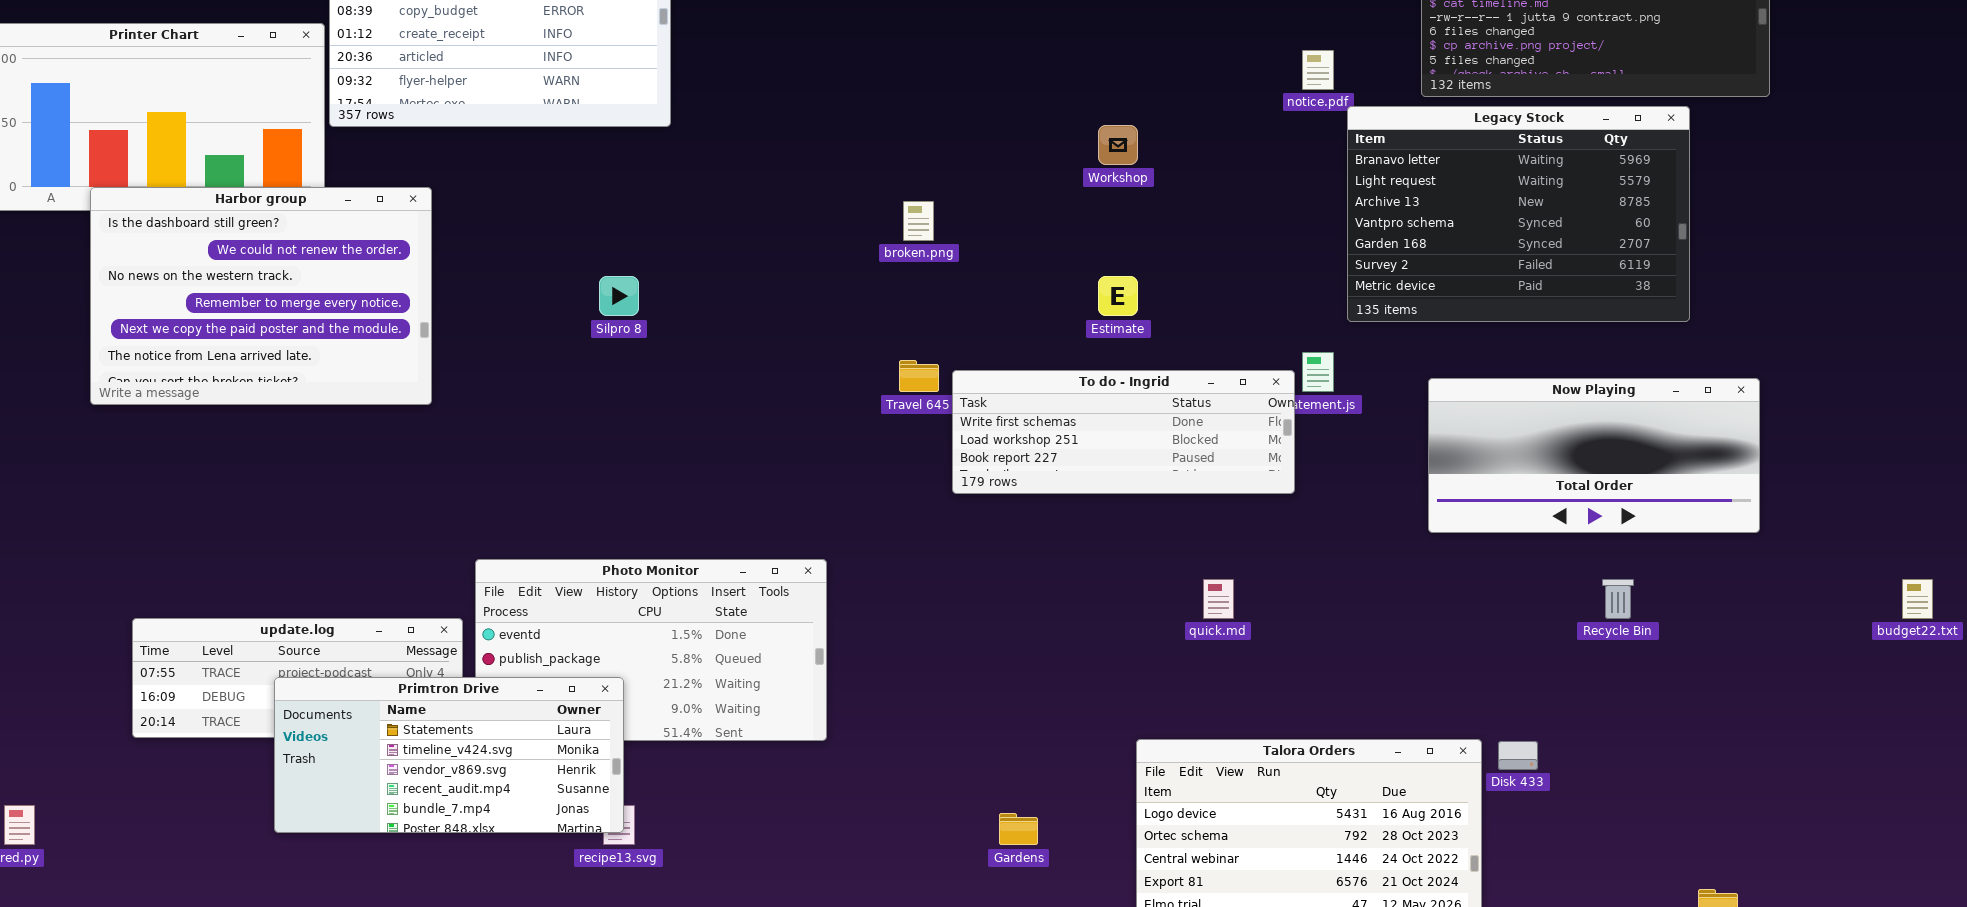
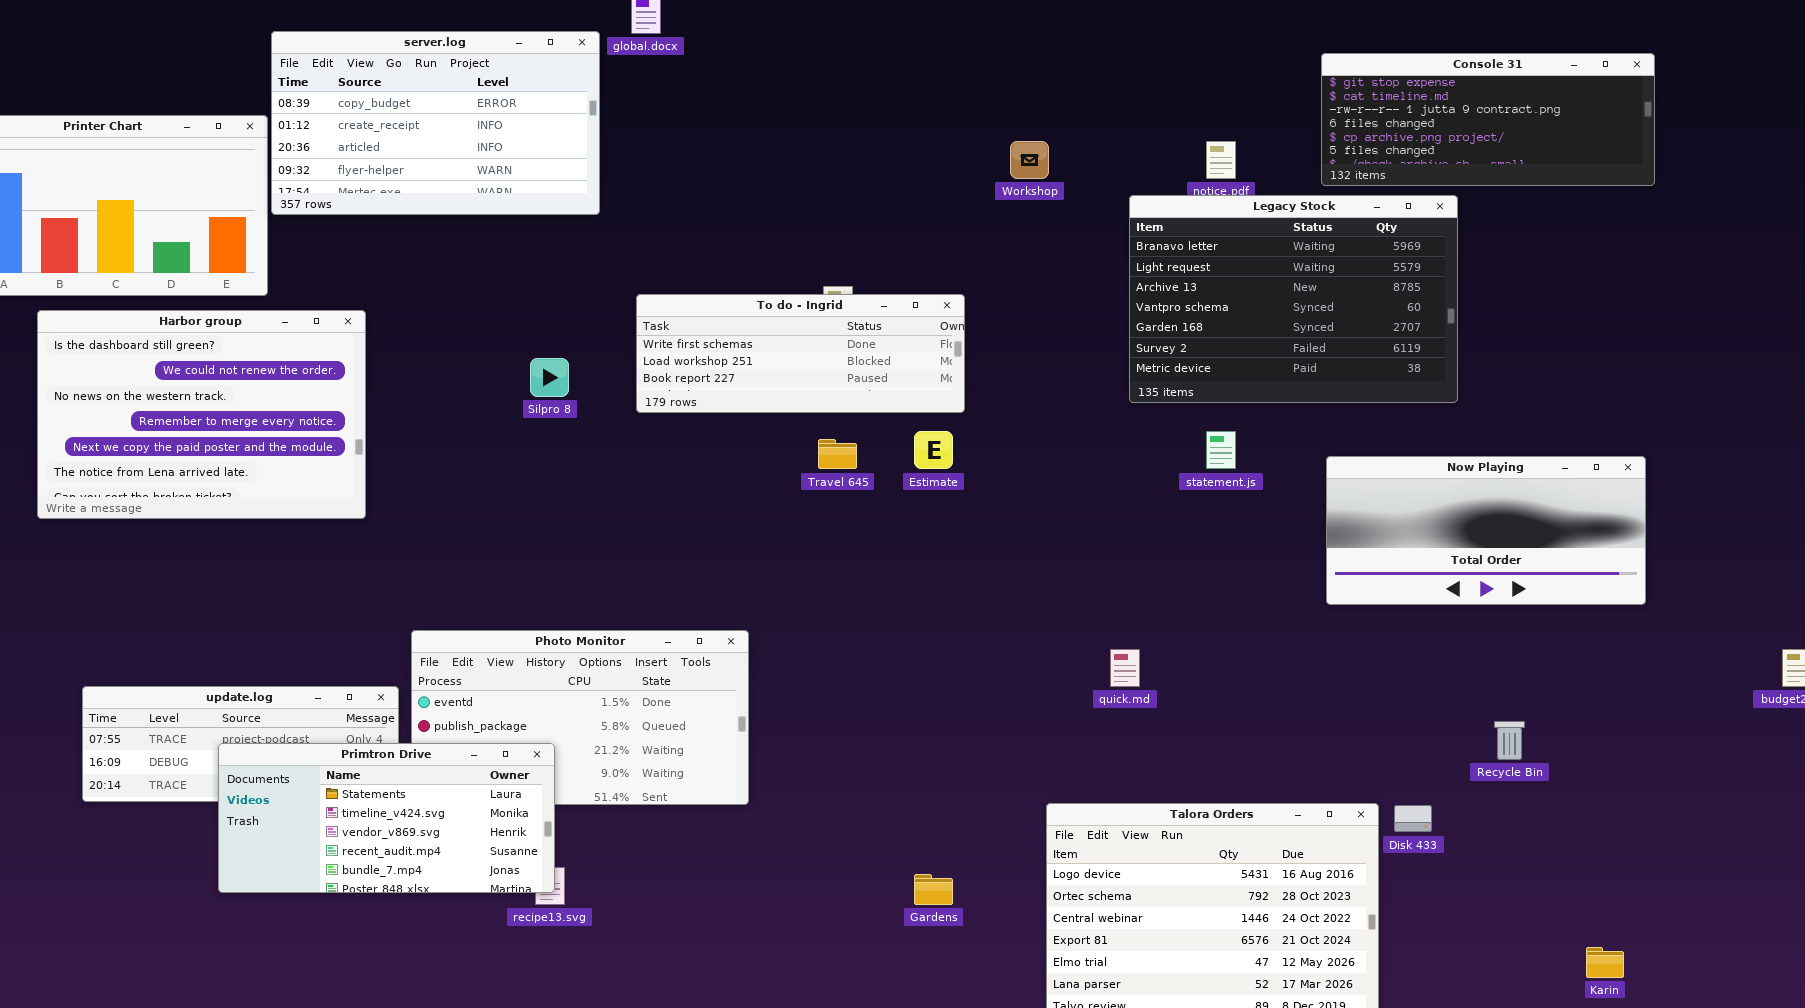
Legacy Stock: [1347,106,1690,322] -> [1129,195,1458,403], moved
Workshop: [1098,125,1138,165] -> [1010,141,1049,179], moved
Harbor group: [90,187,432,405] -> [37,310,366,519], moved
Estimate: [1098,276,1138,316] -> [914,431,953,469], moved
To do - Ingrid: [952,370,1295,494] -> [636,294,965,413], moved
Recycle Bin: [1602,579,1634,619] -> [1494,721,1525,760], moved

